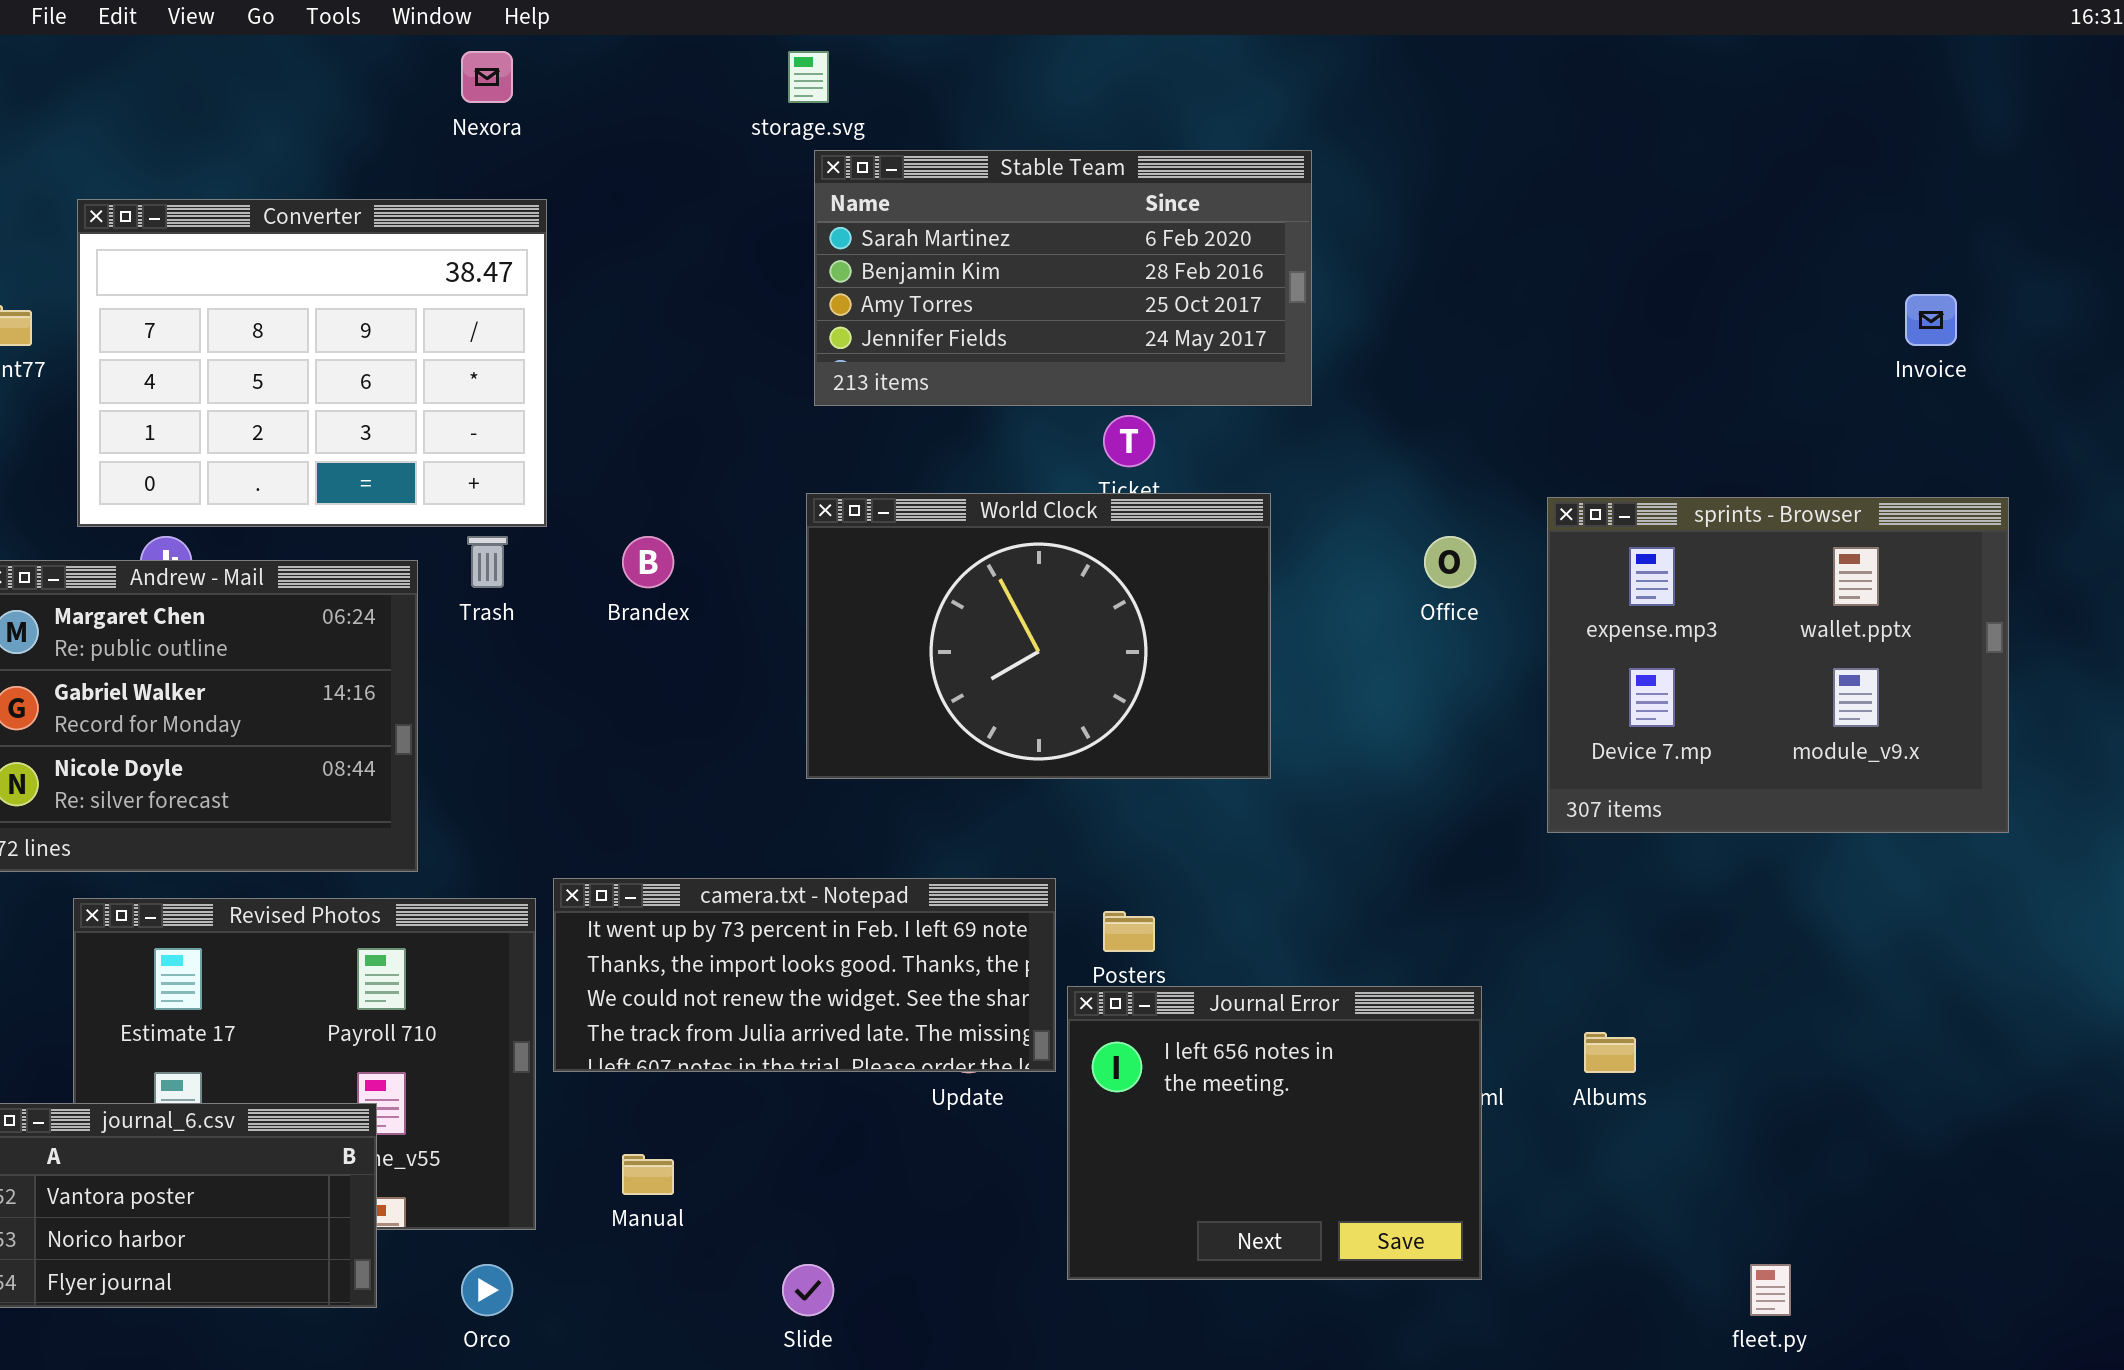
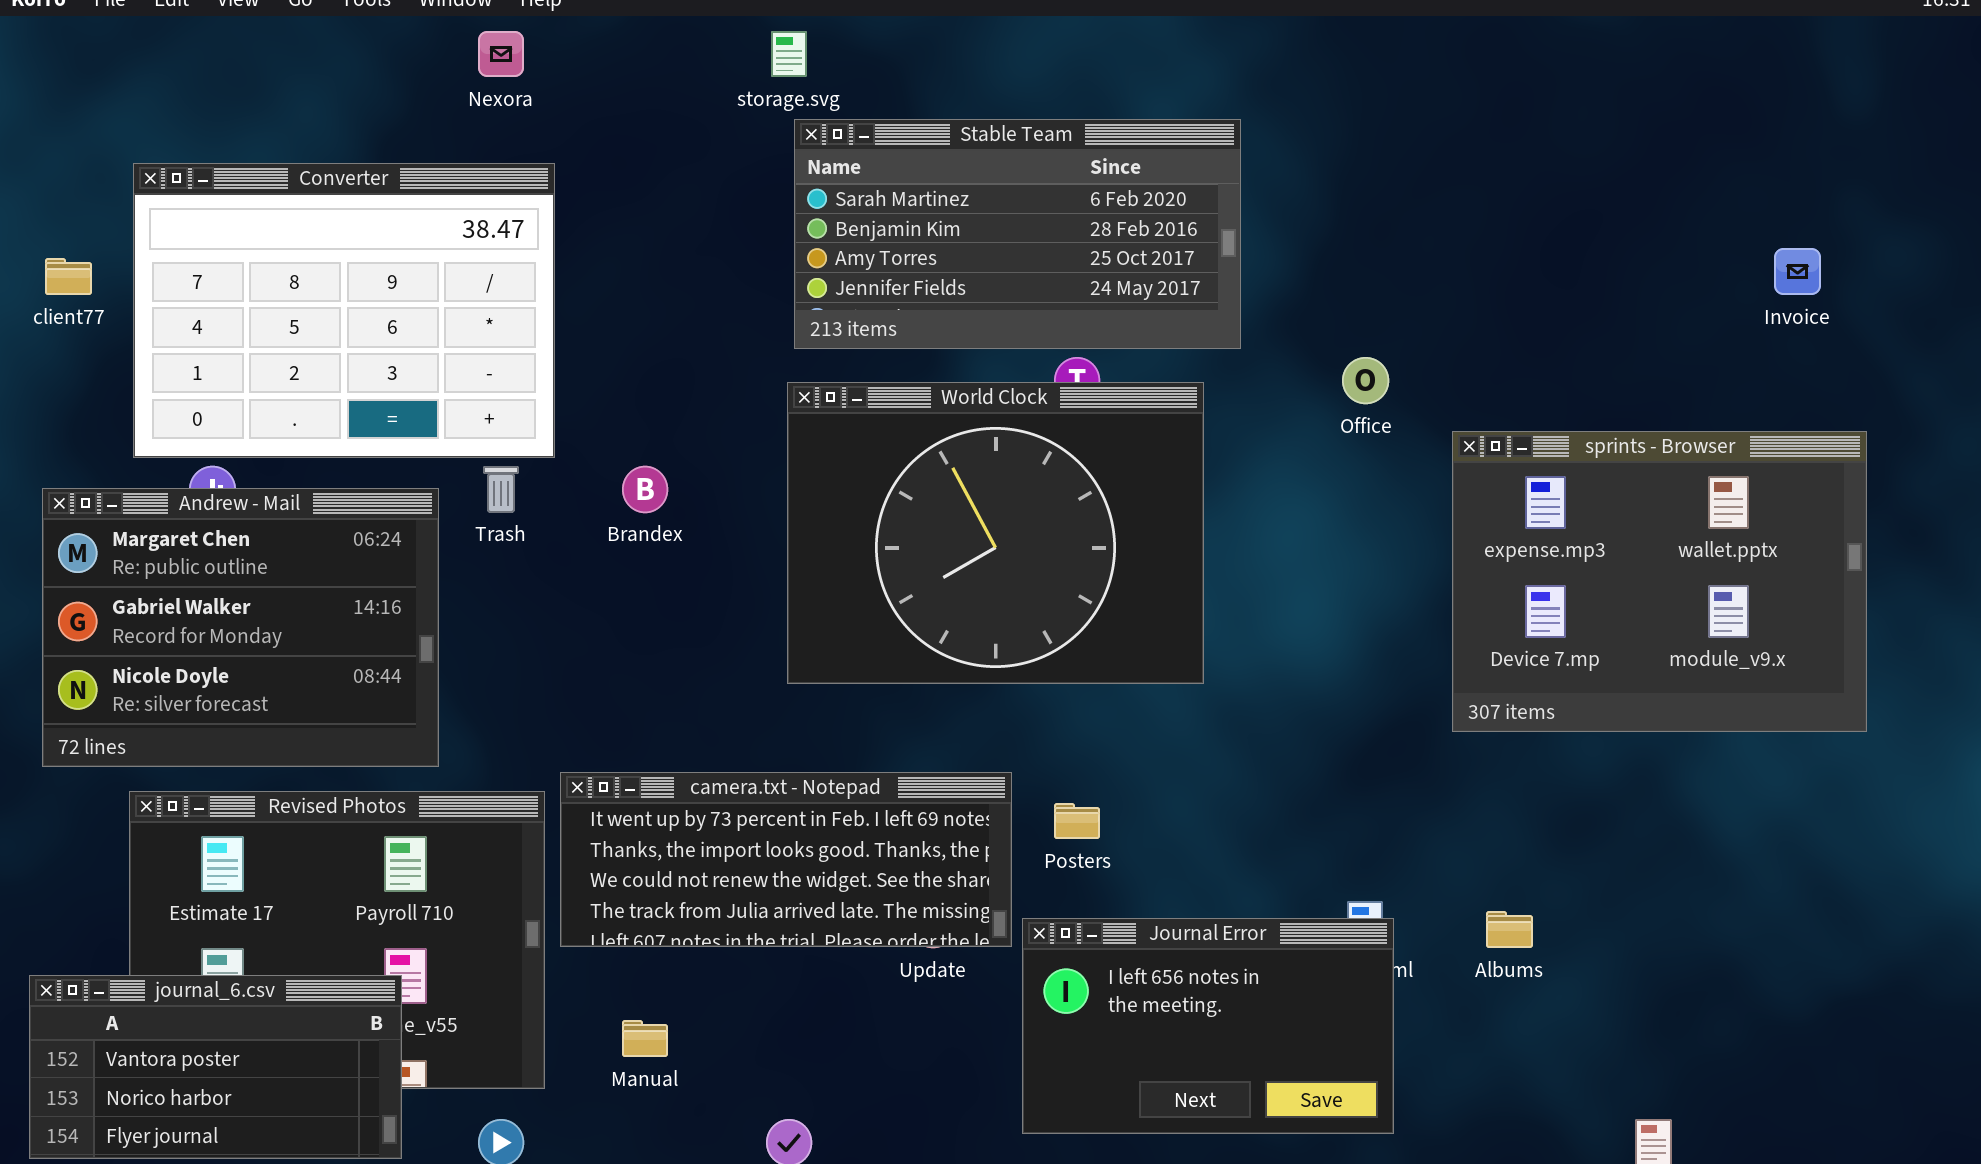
World Clock: [806,493,1271,779] -> [787,382,1204,684], resized
Office: [1424,536,1476,588] -> [1342,357,1389,404], moved
Journal Error: [1067,986,1482,1280] -> [1022,918,1394,1134], resized

